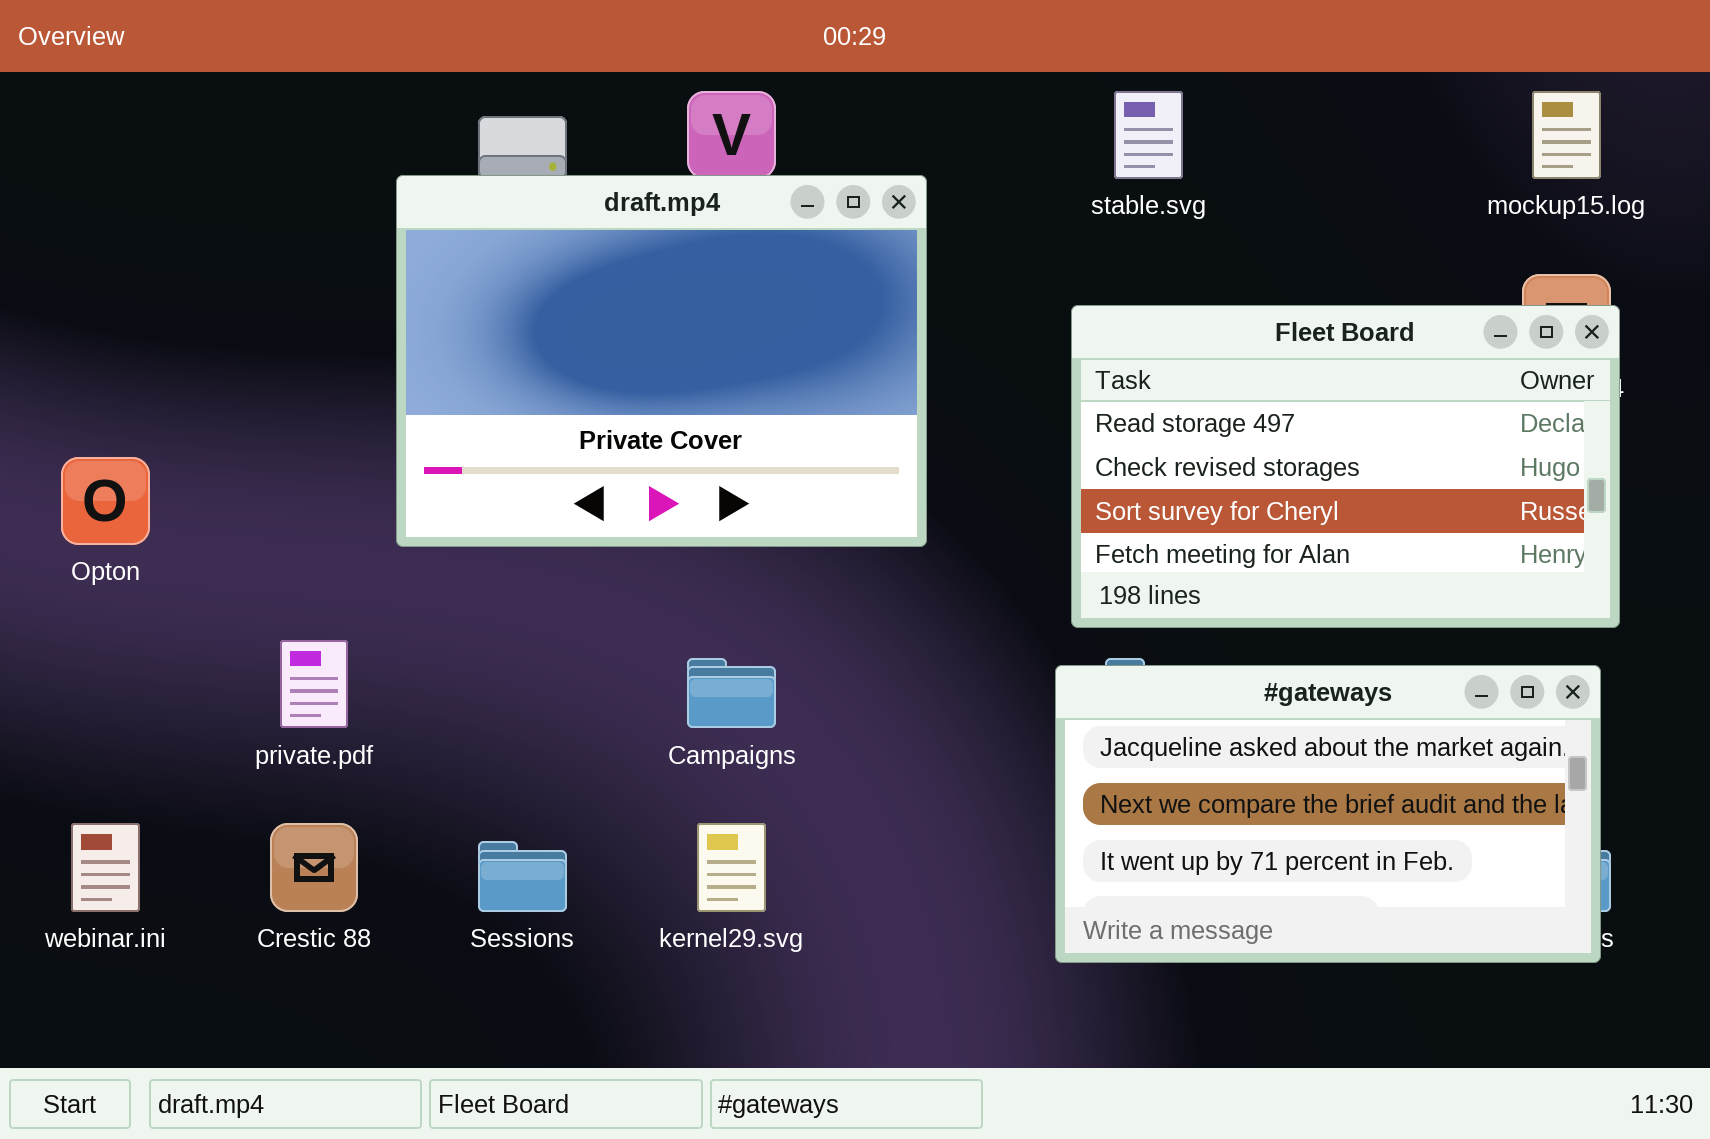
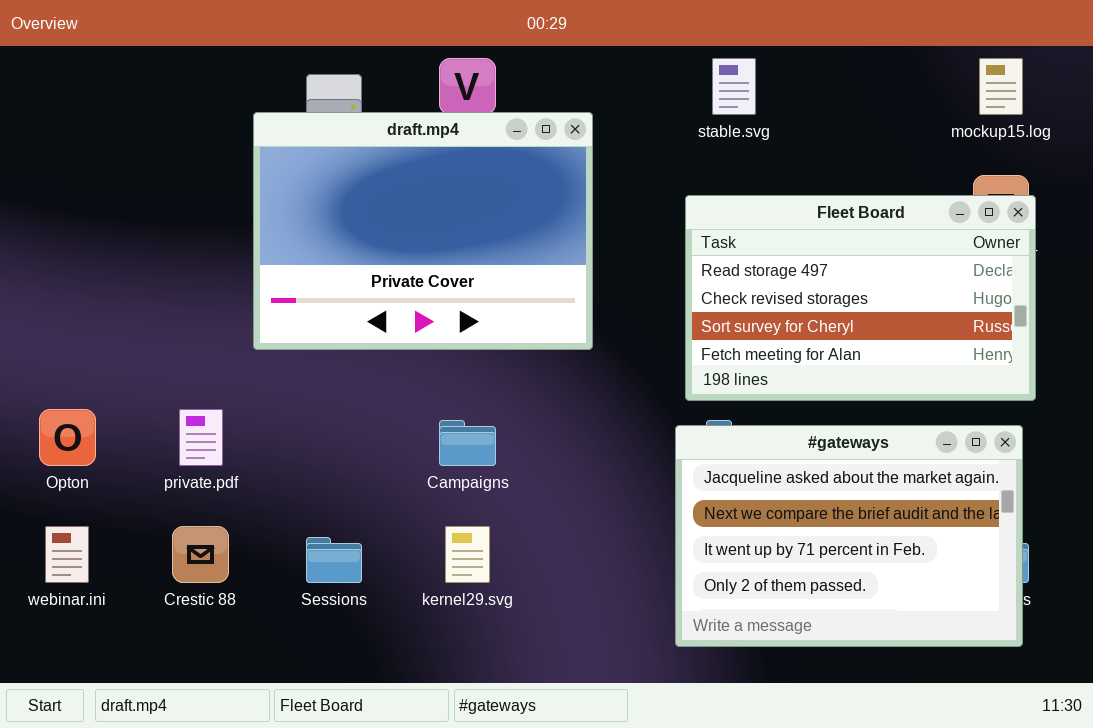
Opton: [61,457,150,545] -> [39,409,96,466], moved
#gateways: [1055,665,1601,963] -> [675,425,1023,647], resized

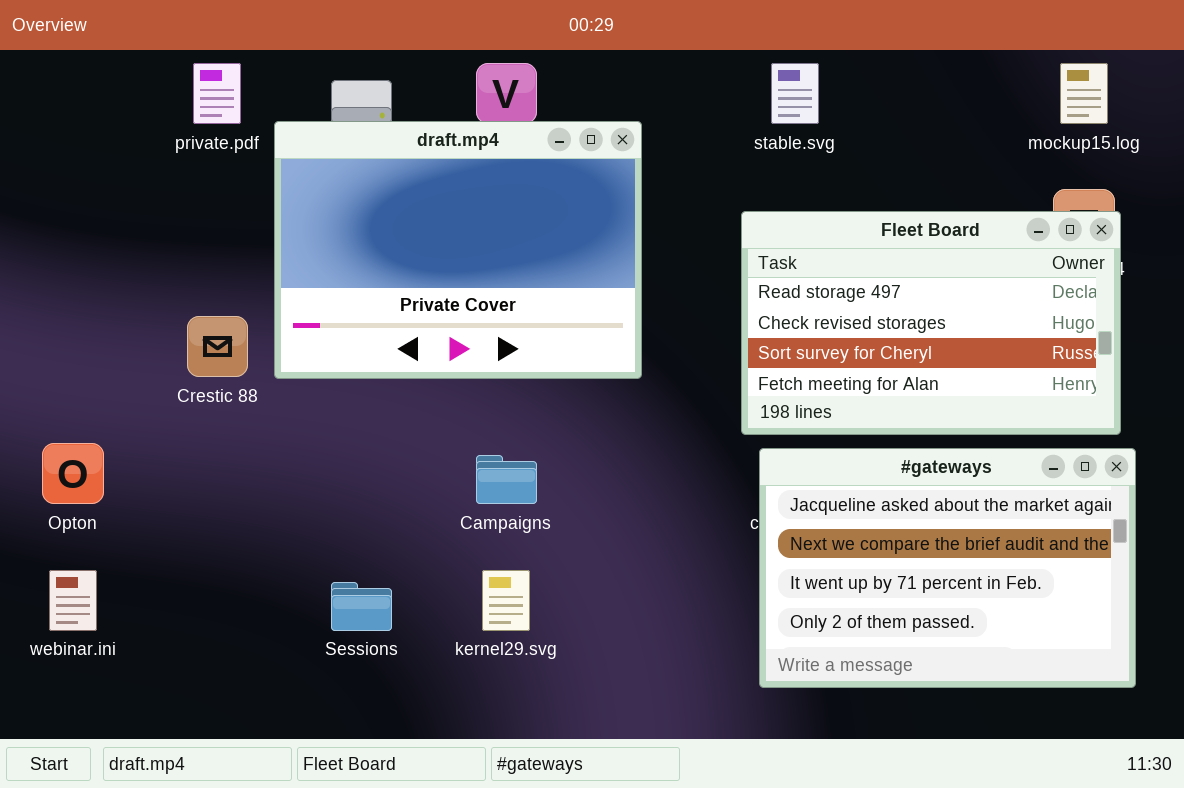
private.pdf: [179,409,223,466] -> [193,63,241,124], moved
#gateways: [675,425,1023,647] -> [759,448,1136,688], moved
Crestic 88: [172,526,229,583] -> [187,316,248,377], moved

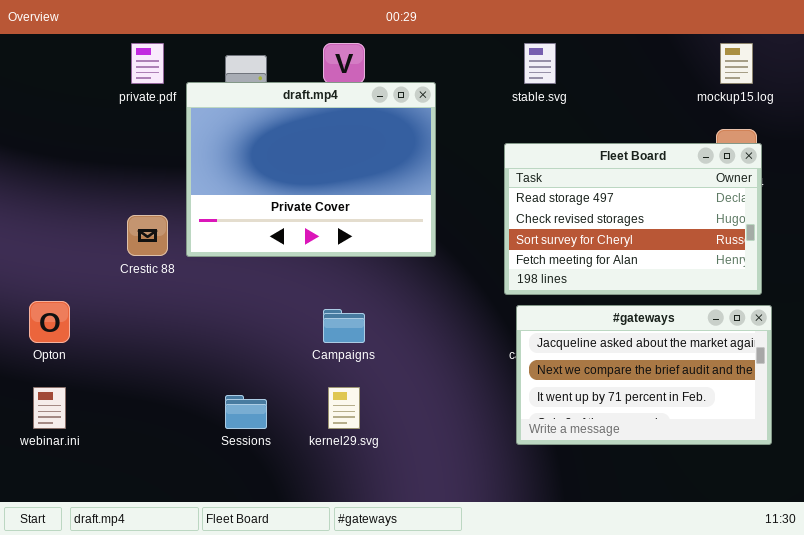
#gateways: [759,448,1136,688] -> [516,305,772,445], resized

